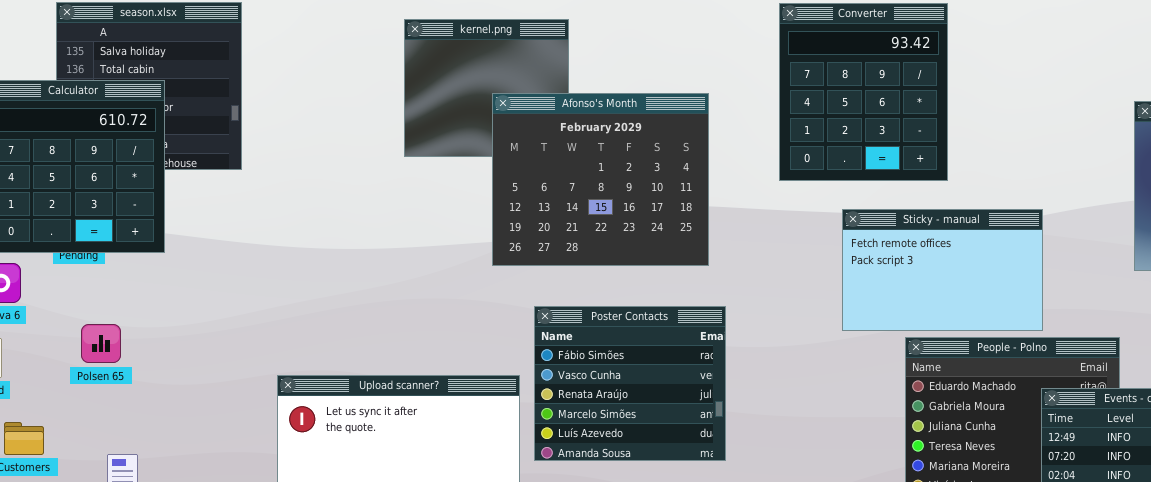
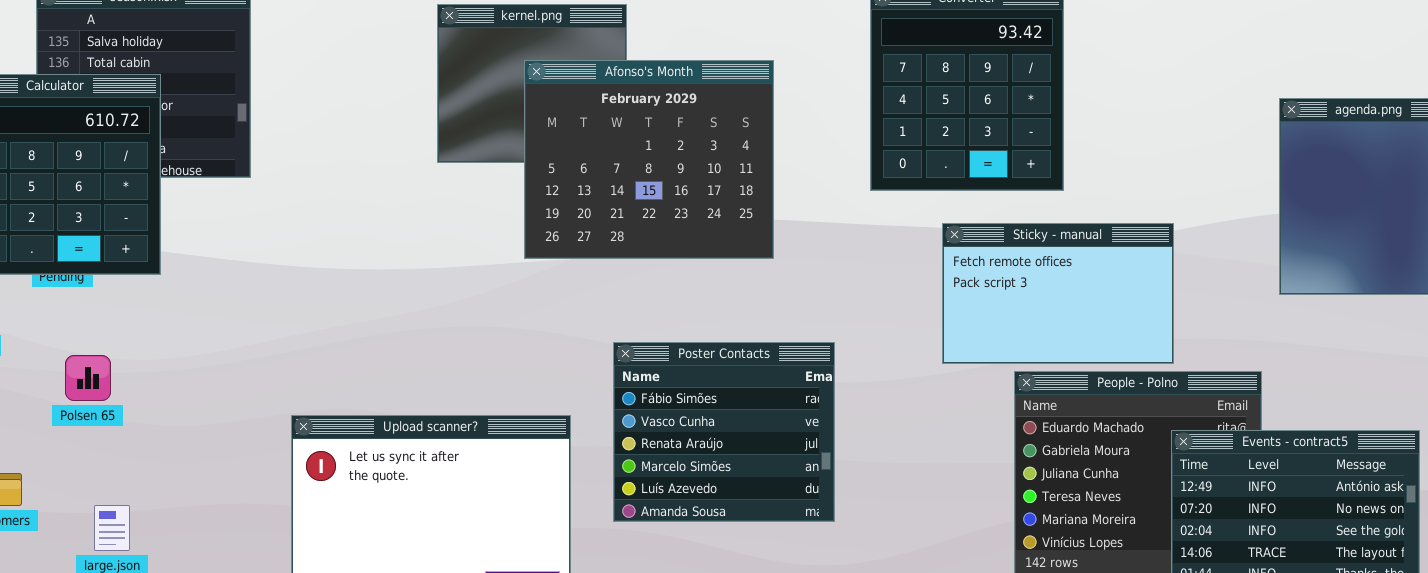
Afonso's Month: [492,93,709,266] -> [524,60,774,259], moved
Poster Contacts: [534,306,726,461] -> [613,342,835,522], moved

